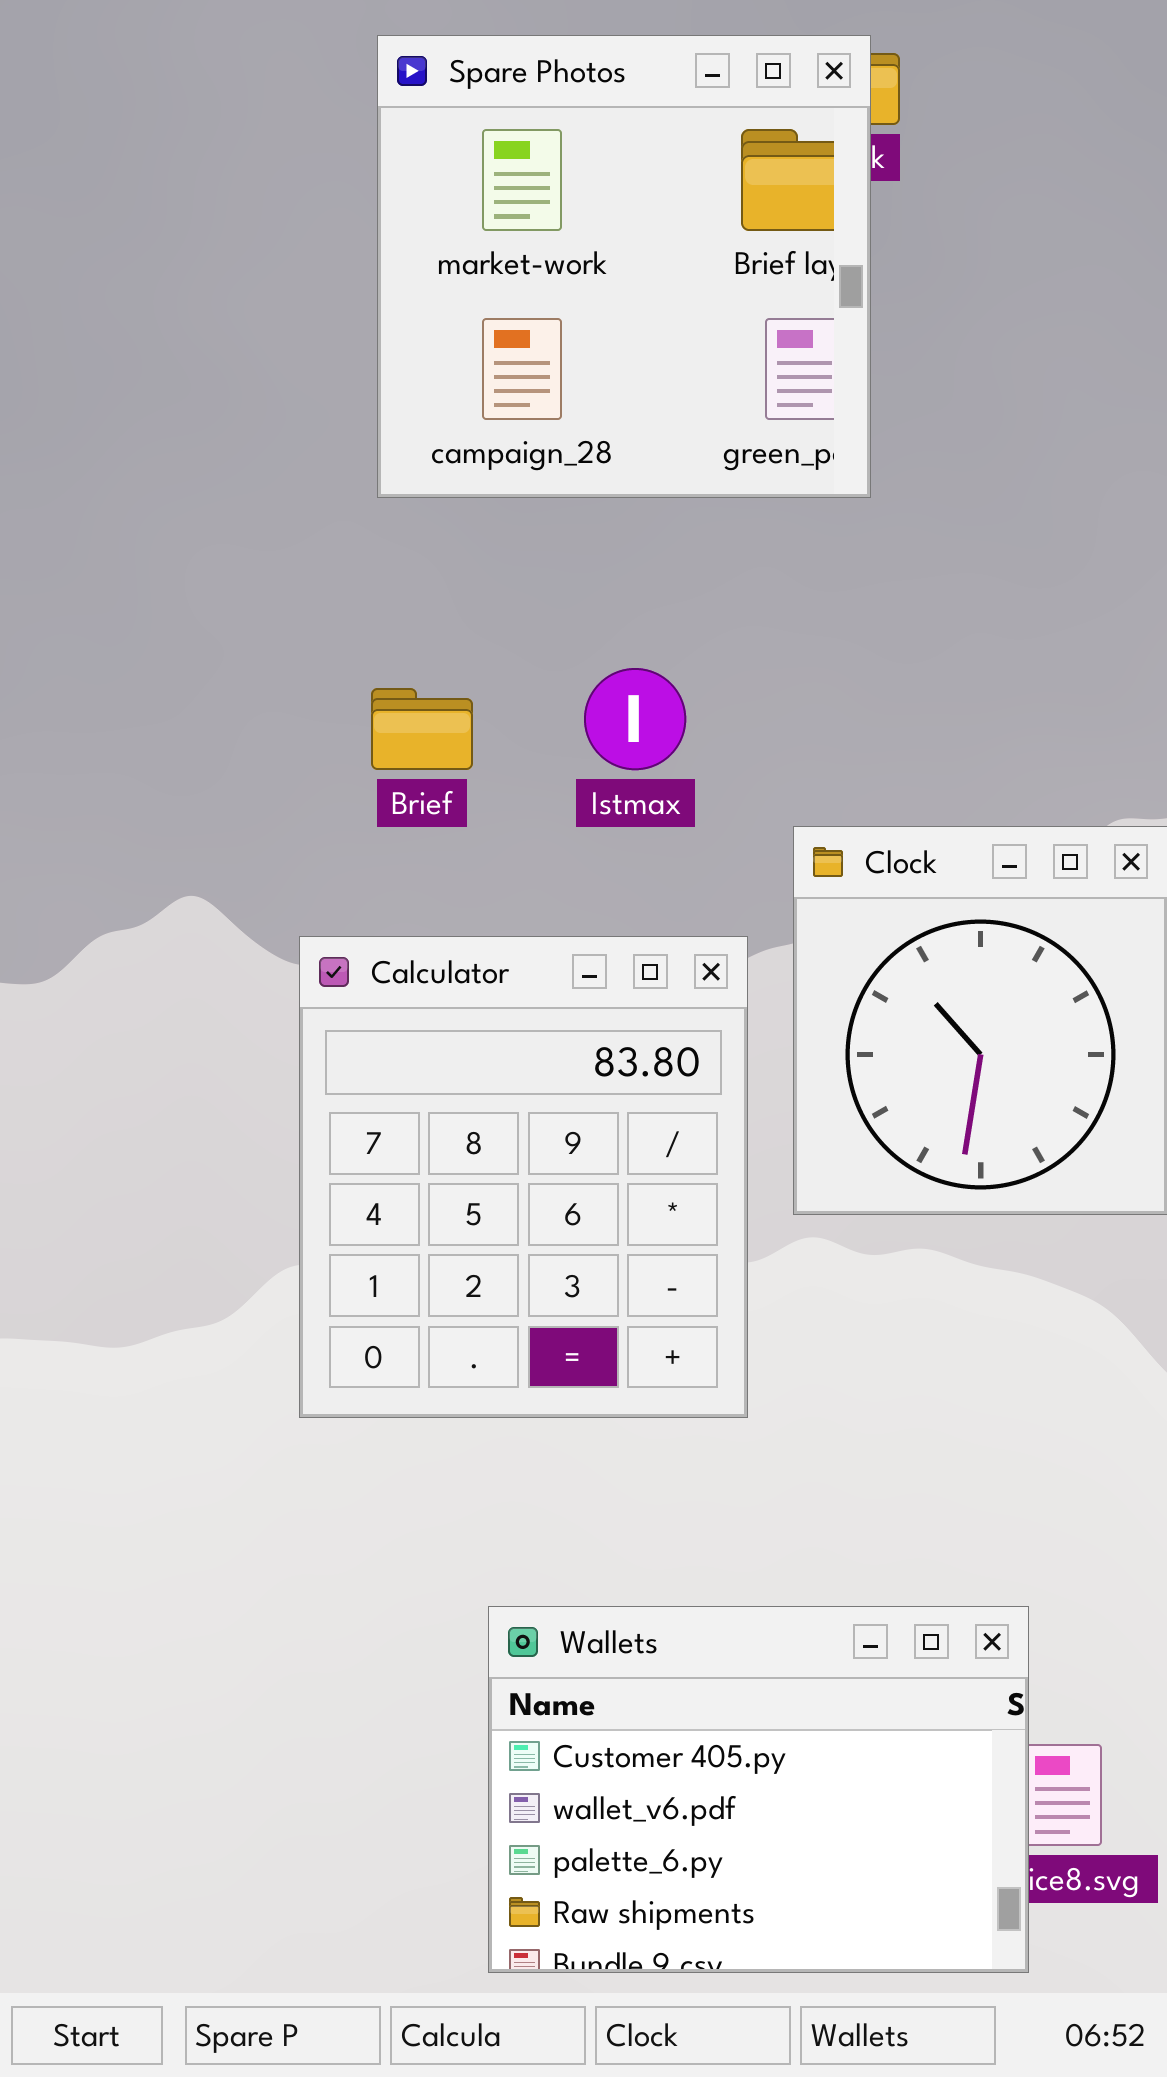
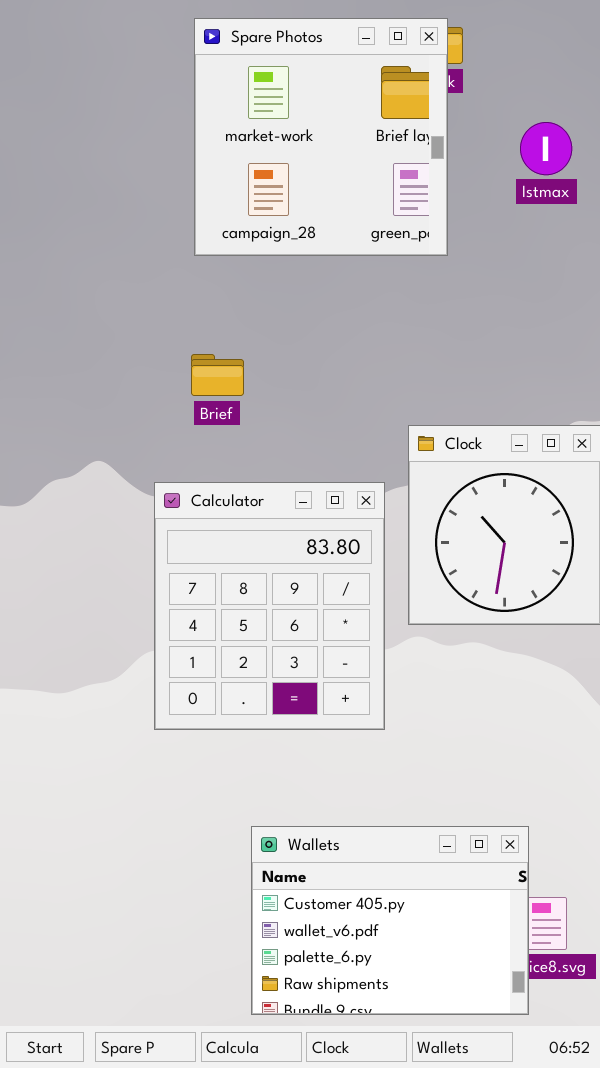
Istmax: [584,668,686,770] -> [520,122,572,175], moved

